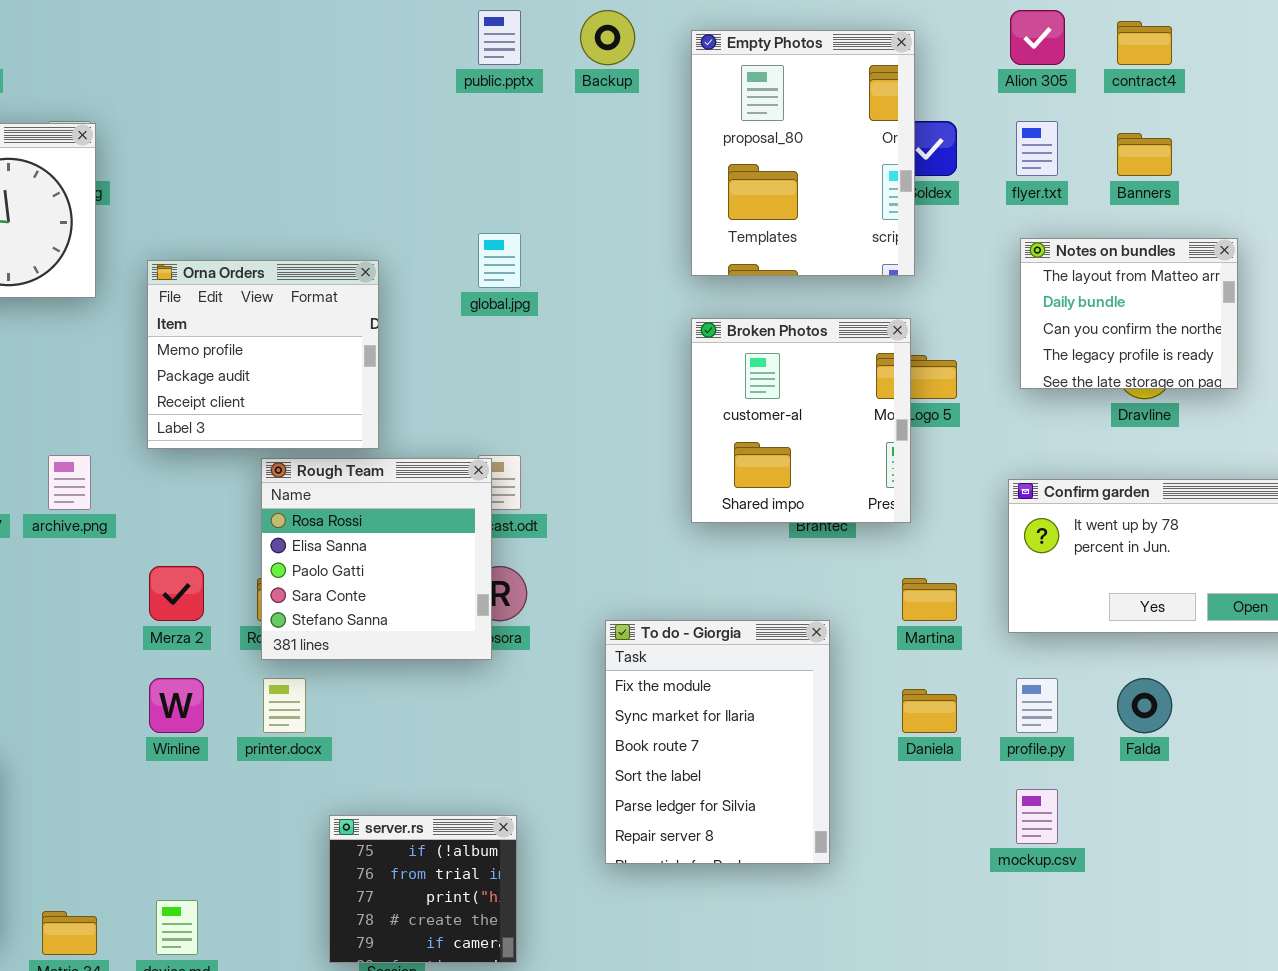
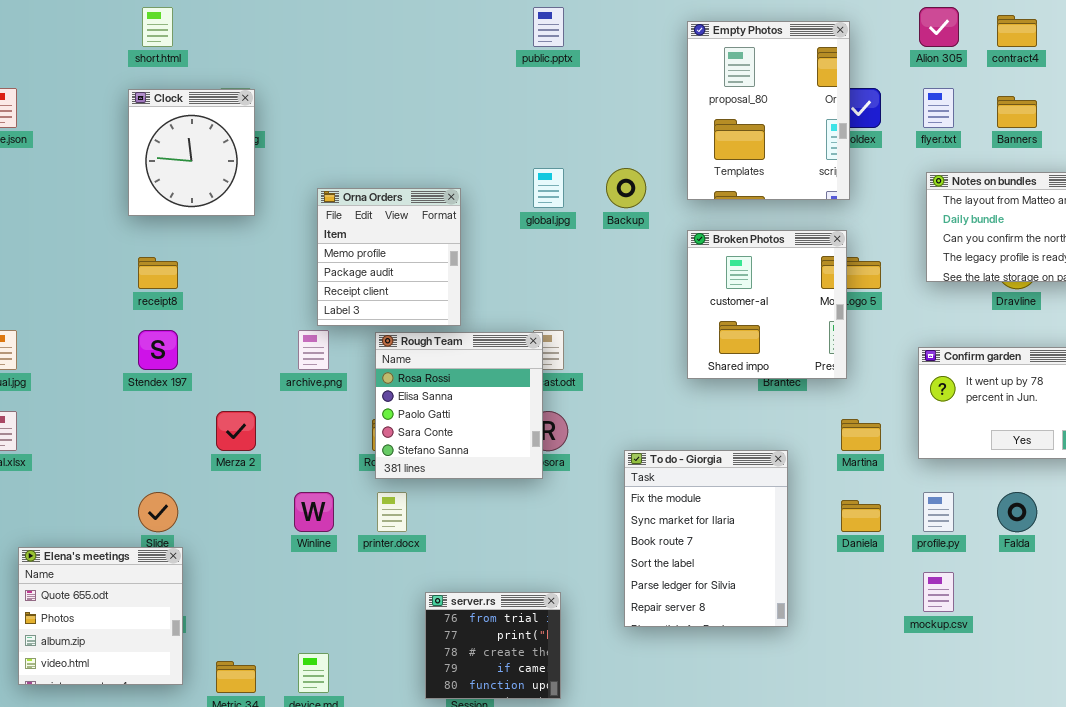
Backup: [580,10,635,65] -> [606,168,646,208], moved
Orna Orders: [147,260,379,449] -> [317,188,461,326], resized
archive.png: [48,455,91,510] -> [298,330,329,370], moved
Merza 2: [149,566,204,621] -> [216,411,256,451], moved
server.rs: [329,815,517,963] -> [425,592,561,699], scrolled down 1 row

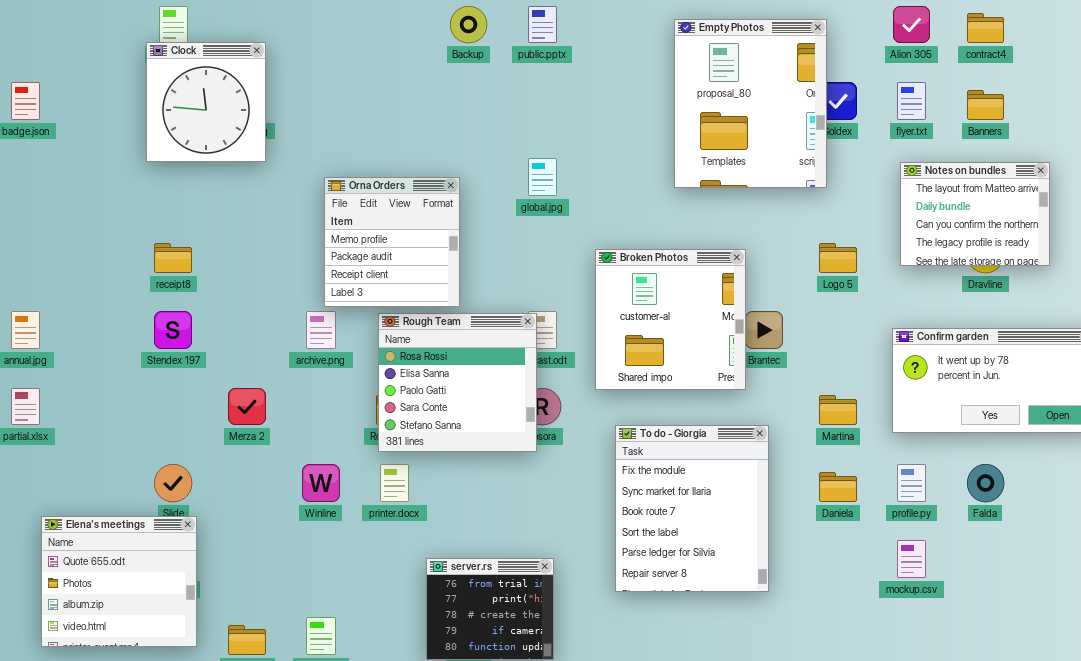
Clock: [128,89,255,216] -> [146,42,266,162], moved
Backup: [606,168,646,208] -> [450,6,487,43], moved
Broken Photos: [687,230,847,379] -> [595,249,746,390], moved

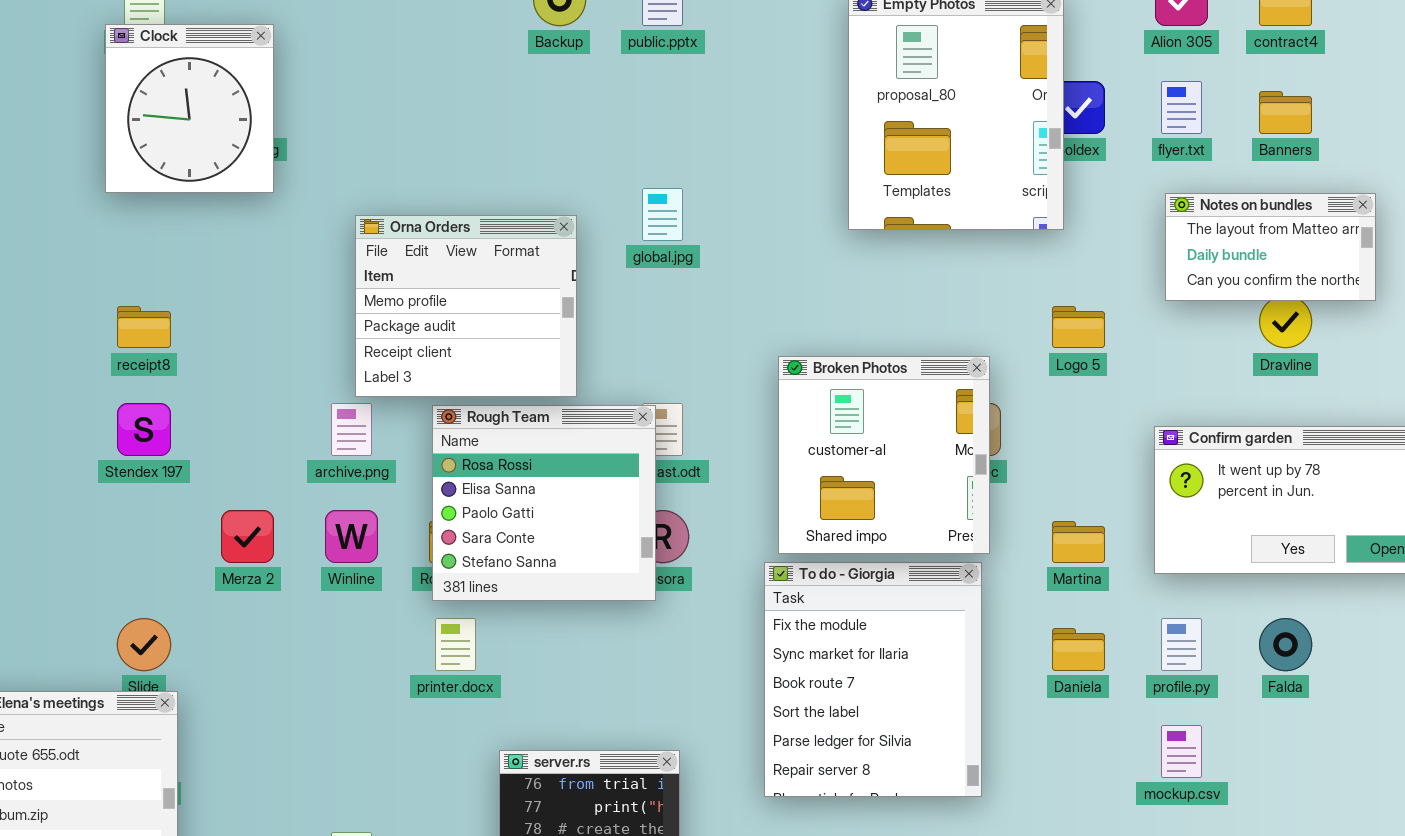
Notes on bundles: [900,162,1050,266] -> [1165,193,1376,301], resized
Orna Orders: [324,177,460,307] -> [355,215,577,397], resized
Broken Photos: [595,249,746,390] -> [778,356,990,554], moved
Winline: [302,464,340,502] -> [325,510,378,563], moved

